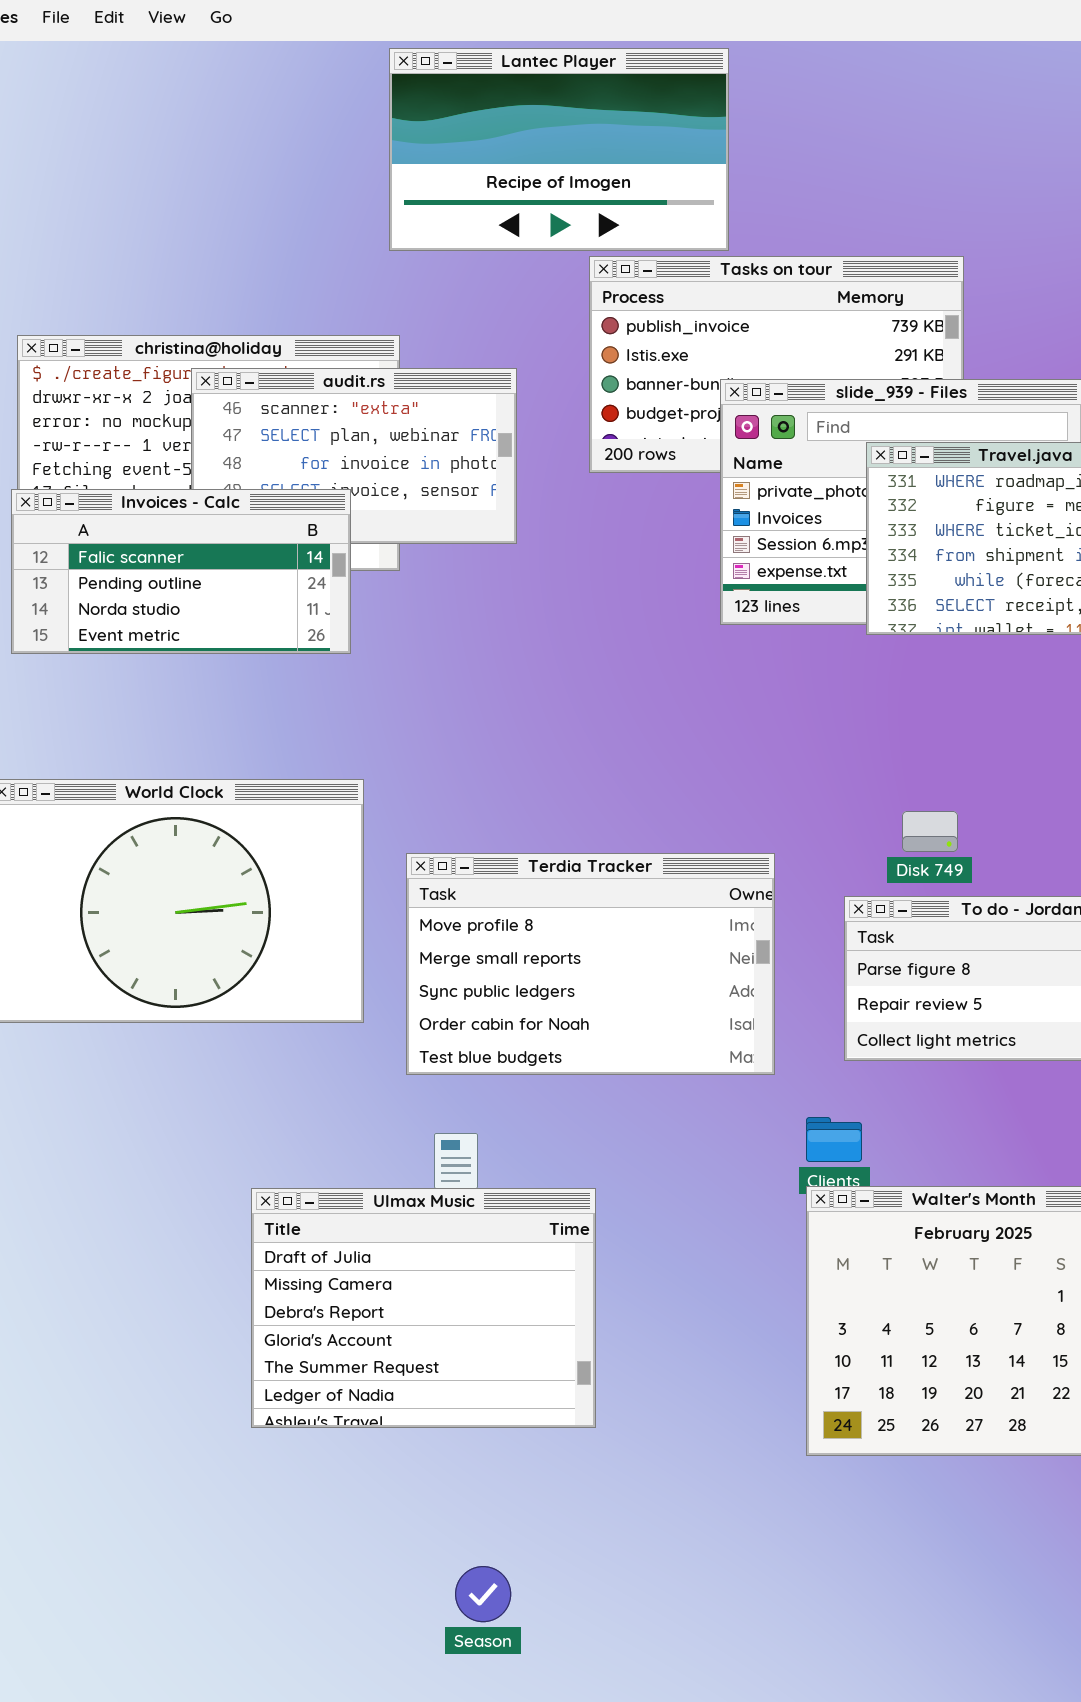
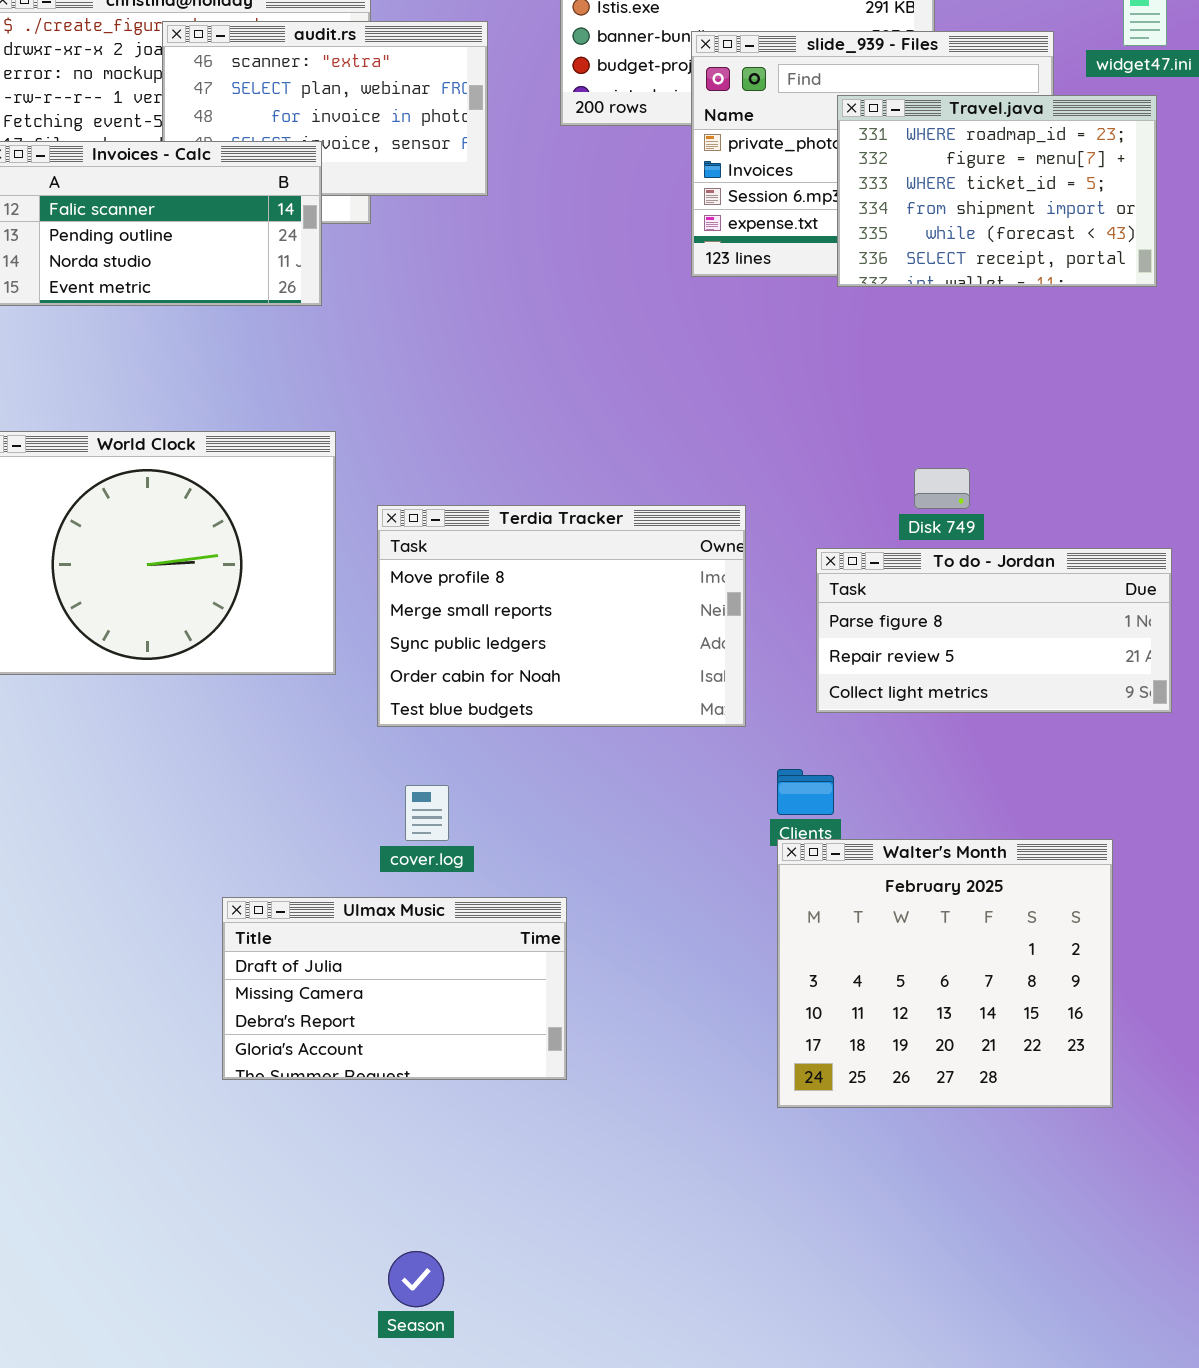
Disk 749: [902,811,958,852] -> [914,468,970,509], moved
Ulmax Music: [251,1188,596,1428] -> [222,897,567,1080], resized
Season: [455,1566,511,1622] -> [388,1251,444,1307], moved

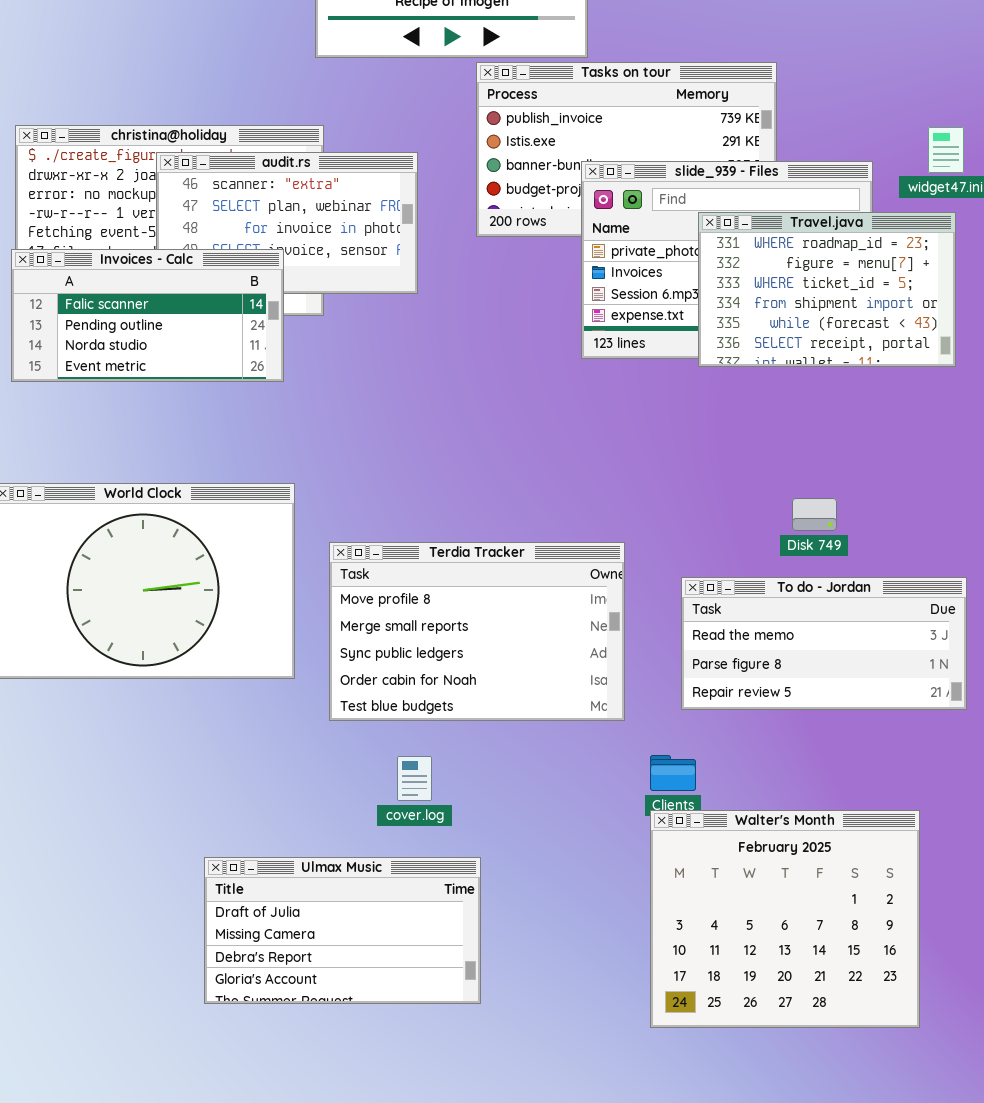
Disk 749: [914,468,970,509] -> [792,498,837,531], moved
To do - Jordan: [816,548,1172,713] -> [681,577,967,710], scrolled up 1 row
cover.log: [405,785,449,841] -> [397,756,432,801], moved

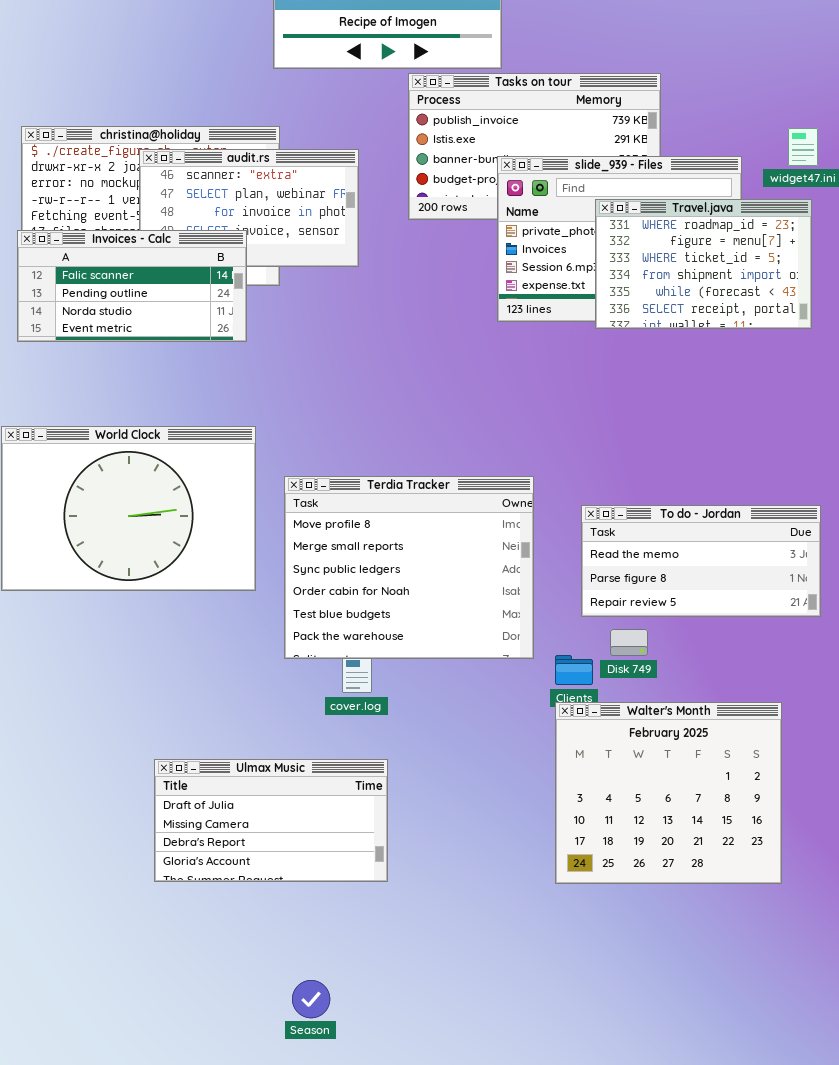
Disk 749: [792,498,837,531] -> [610,629,648,656], moved
Terdia Tracker: [329,542,625,721] -> [284,476,534,659], resized
Ulmax Music: [204,857,481,1004] -> [154,759,388,882], moved

